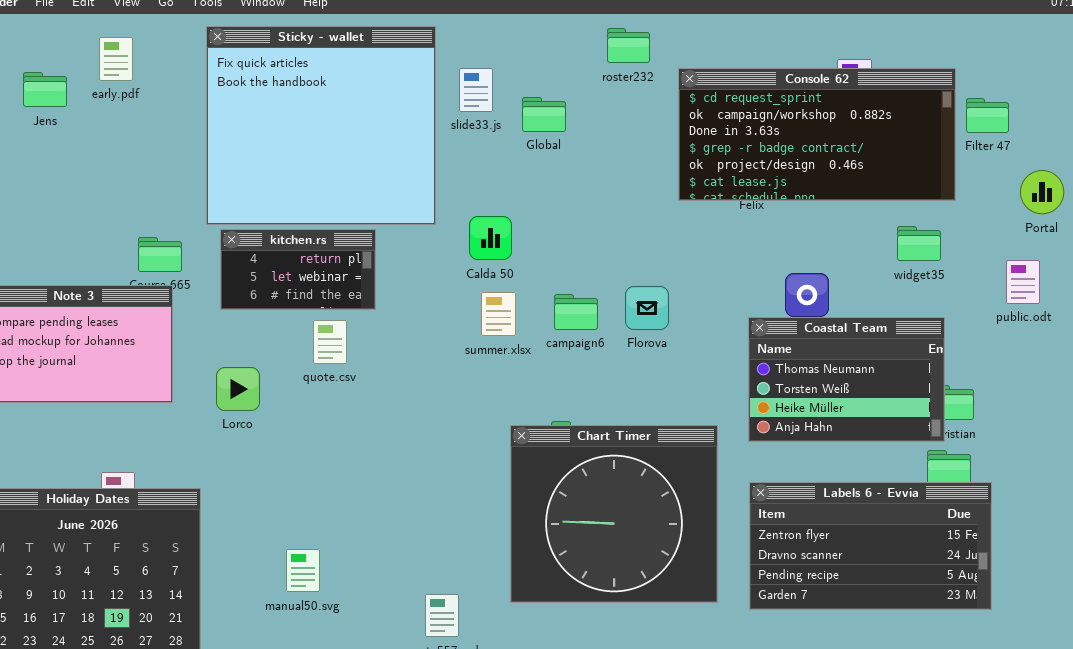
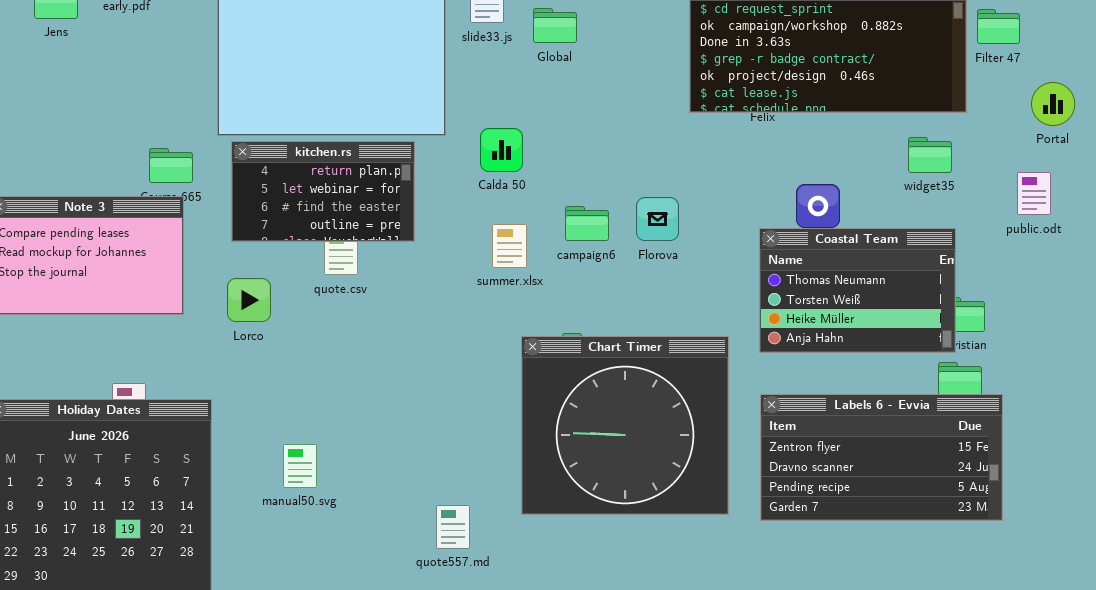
kitchen.rs: [220,229,376,310] -> [231,141,415,242], resized
summer.xlsx: [481,292,516,336] -> [492,224,527,268], moved
manual50.svg: [286,549,320,592] -> [283,444,317,488], moved

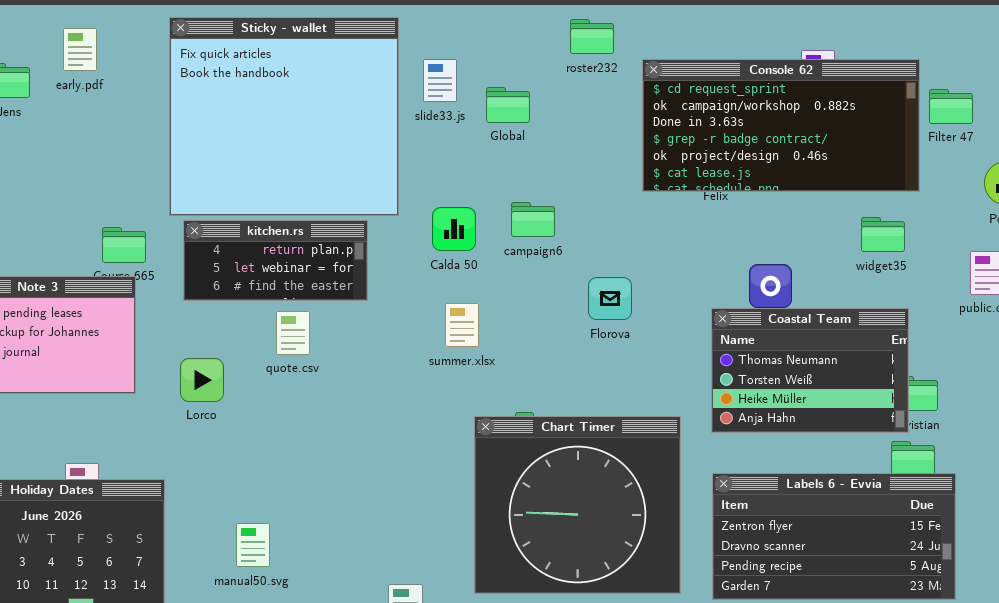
kitchen.rs: [231,141,415,242] -> [183,220,368,301], resized
campaign6: [565,206,609,241] -> [511,202,555,237], moved

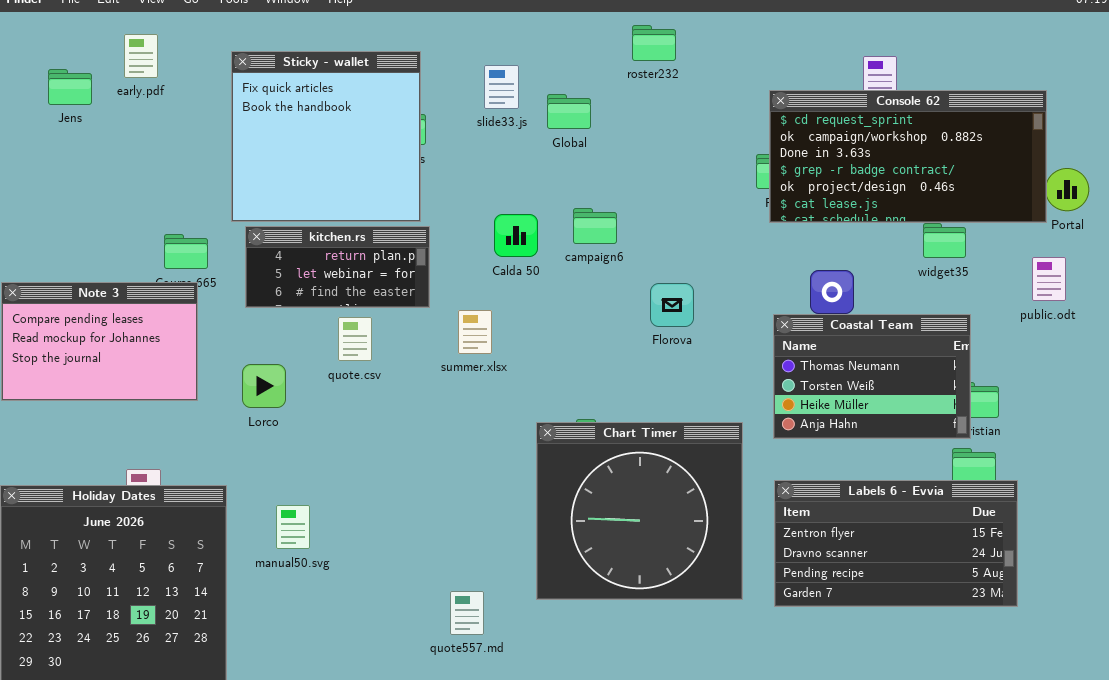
Sticky - wallet: [169,17,399,216] -> [231,51,421,222], resized
Console 62: [642,59,920,192] -> [769,90,1047,223], moved
summer.xlsx: [445,303,479,347] -> [458,310,492,354], moved
manual50.svg: [236,523,270,567] -> [276,505,310,549], moved

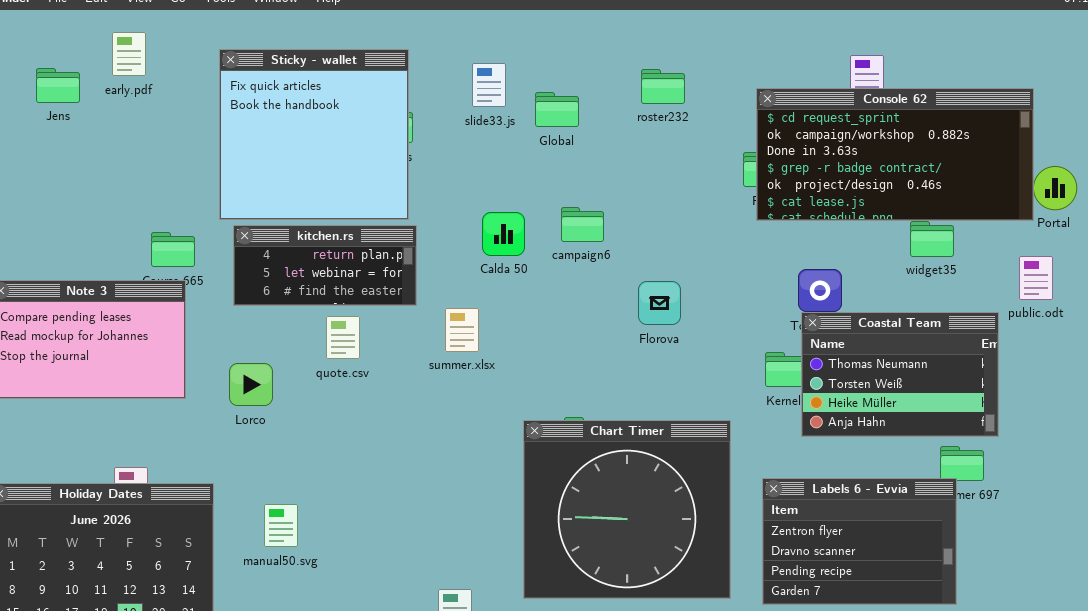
roster232: [632,25,676,61] -> [641,69,685,104], moved
Coastal Team: [773,314,971,439] -> [801,312,999,437], moved
Labels 6 - Evvia: [774,480,1018,607] -> [762,478,957,605], resized

